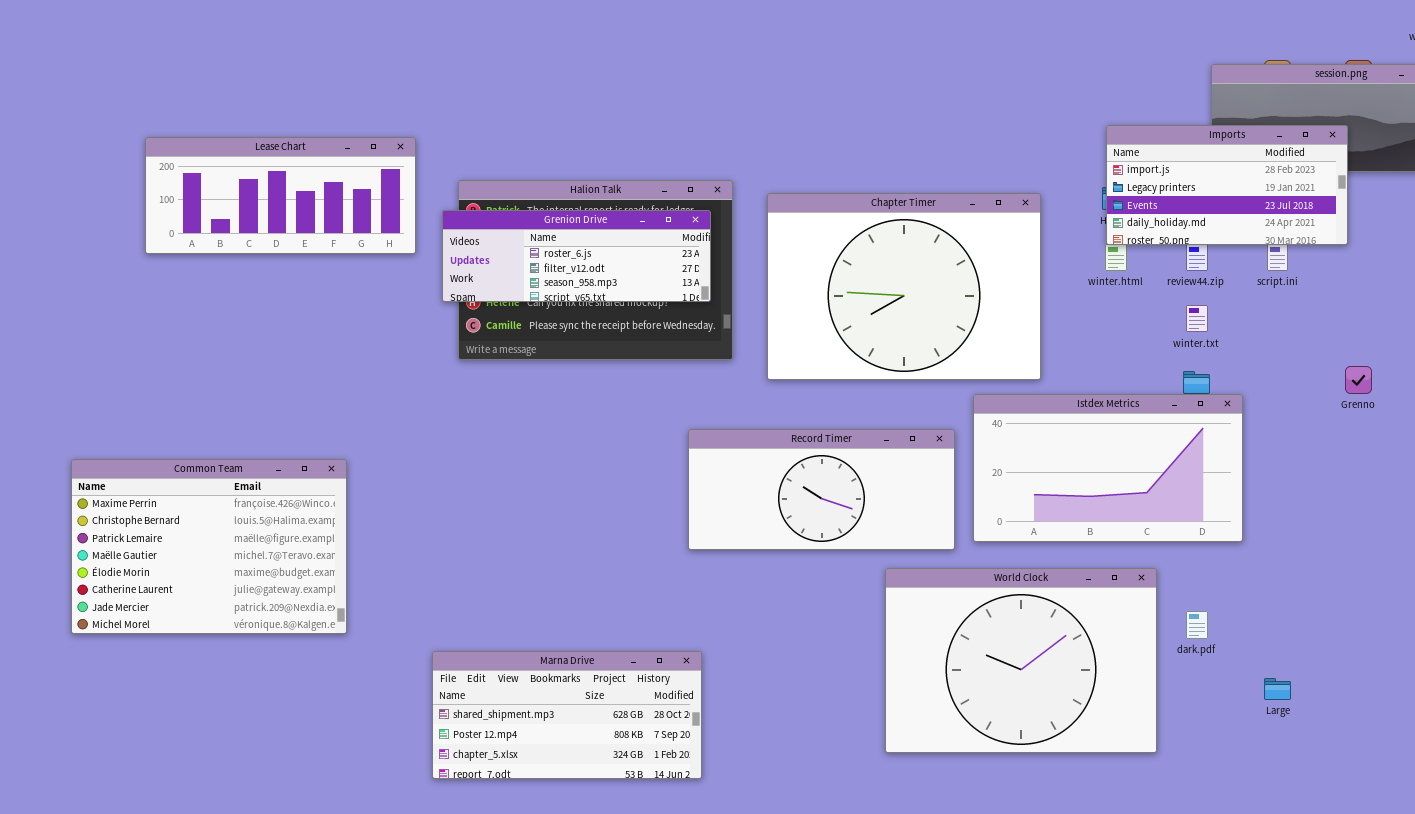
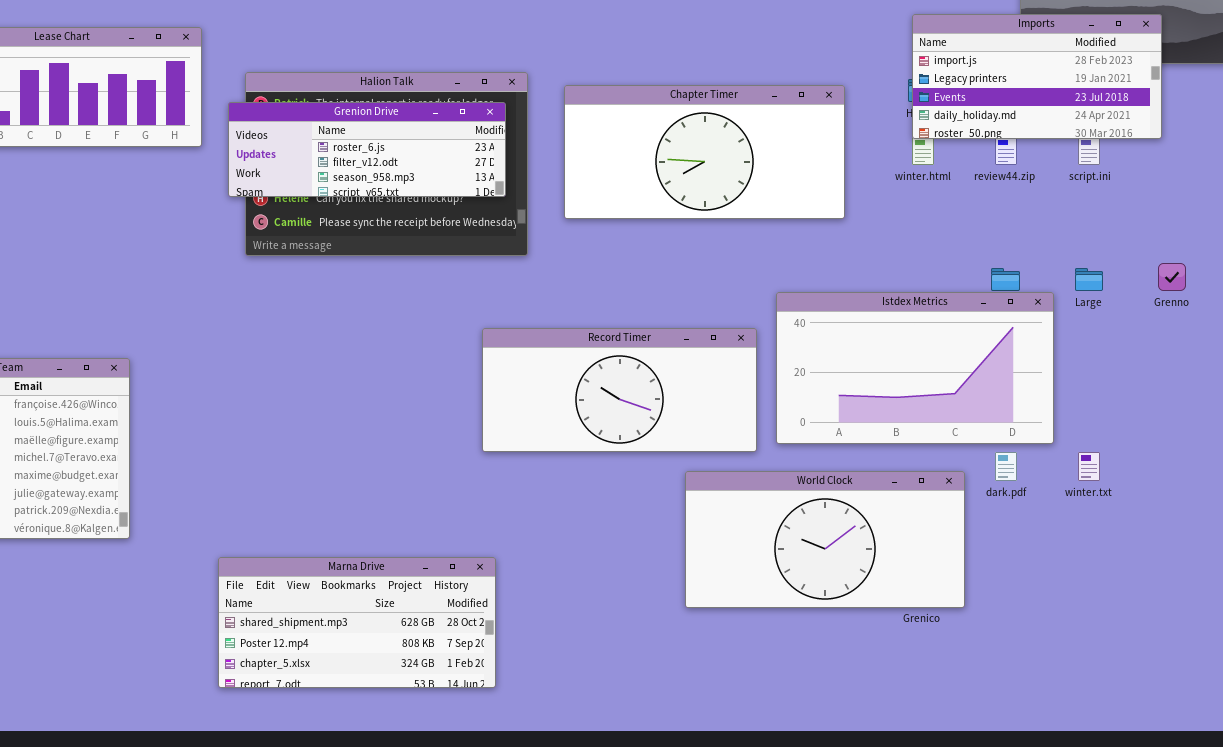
Chapter Timer: [767,193,1041,380] -> [564,85,845,219], resized
winter.txt: [1186,305,1208,332] -> [1078,452,1100,481], moved
World Clock: [885,568,1157,753] -> [685,471,965,608], resized
dark.pdf: [1186,611,1208,639] -> [995,452,1017,481], moved
Large: [1264,678,1291,700] -> [1075,268,1103,291], moved

